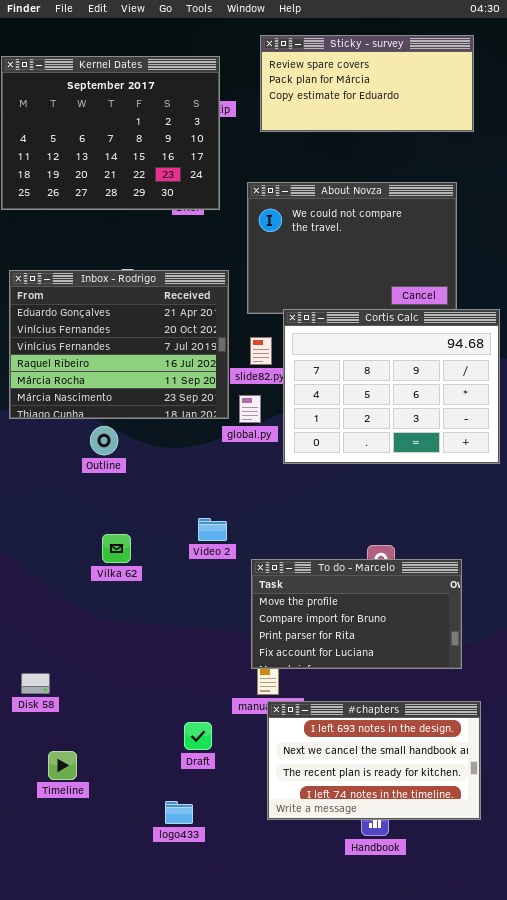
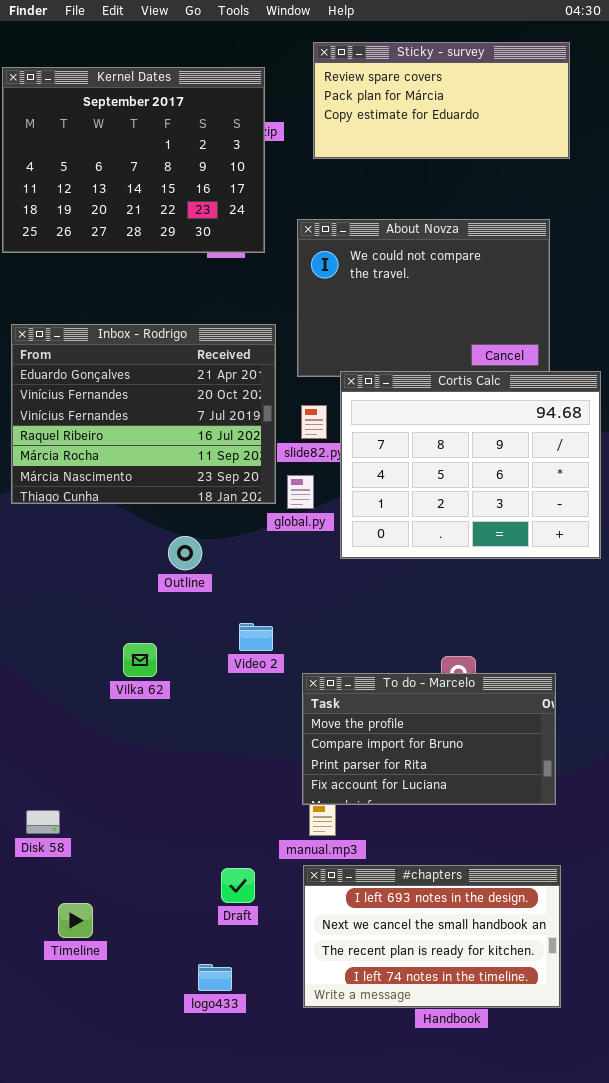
Outline: [90,426,118,455] -> [168,536,202,570], moved
#chapters: [267,701,481,820] -> [303,865,561,1008], moved

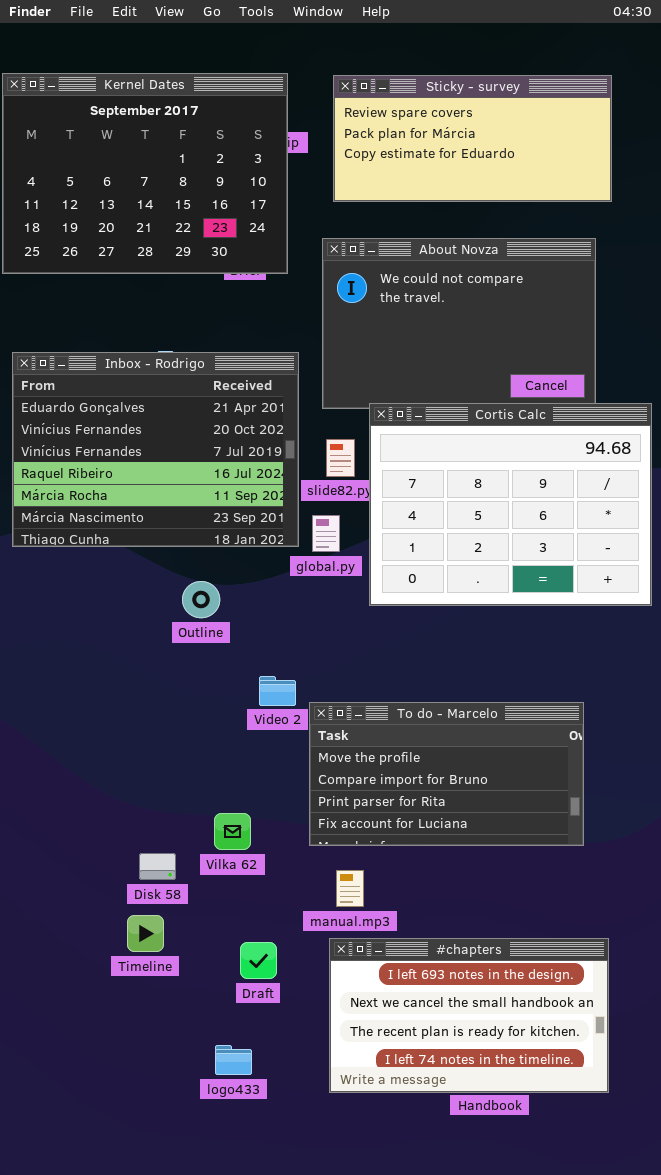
Sticky - survey: [313,42,570,159] -> [333,75,612,202], moved
Vilka 62: [123,643,157,677] -> [214,813,251,850], moved
To do - Marcelo: [302,673,556,805] -> [309,702,584,846], moved
Disk 58: [26,810,60,834] -> [139,853,176,880], moved
Timeline: [58,903,93,938] -> [127,915,164,952], moved

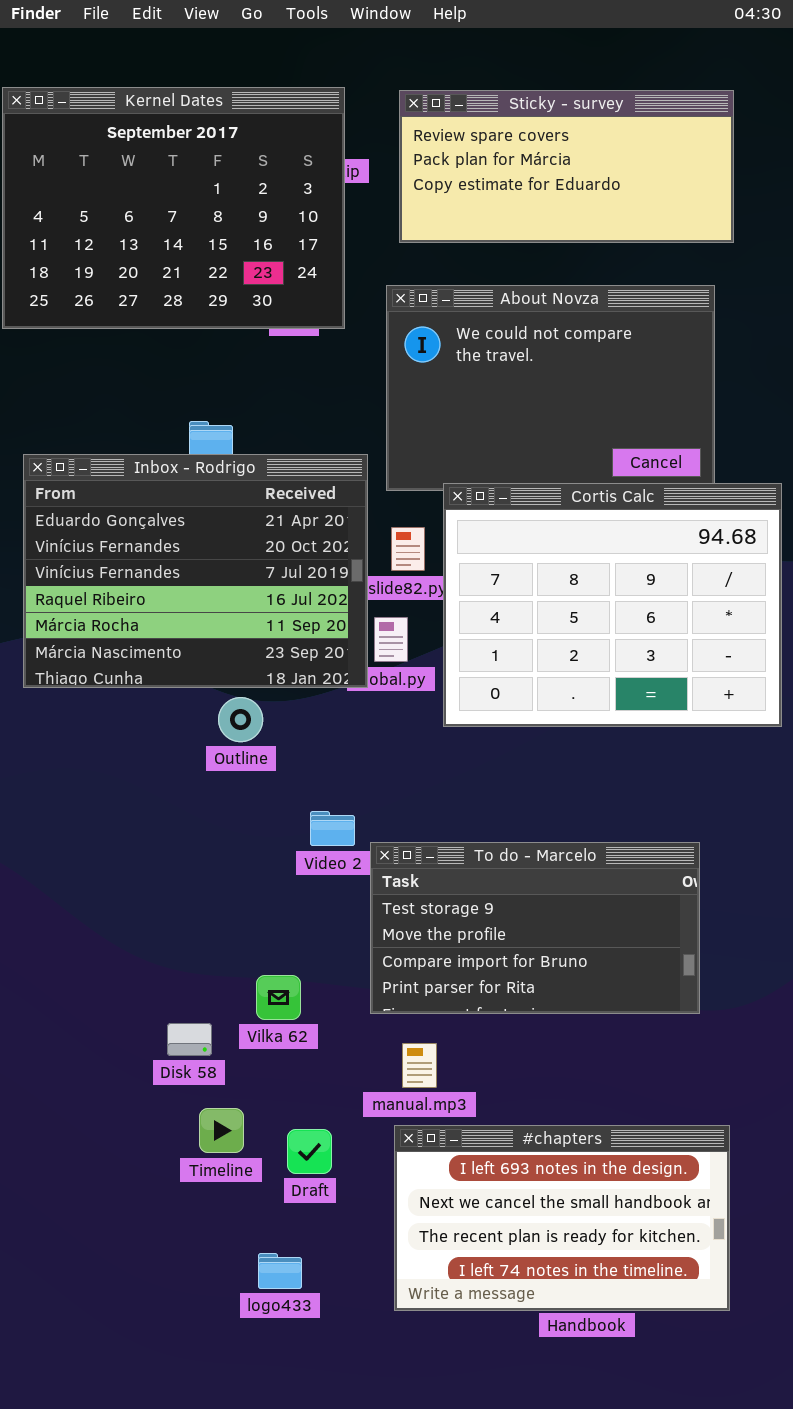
Inbox - Rodrigo: [12,352,299,547] -> [23,454,368,688], moved
To do - Marcelo: [309,702,584,846] -> [370,842,700,1014], scrolled up 1 row
Timeline: [127,915,164,952] -> [199,1108,244,1153], moved

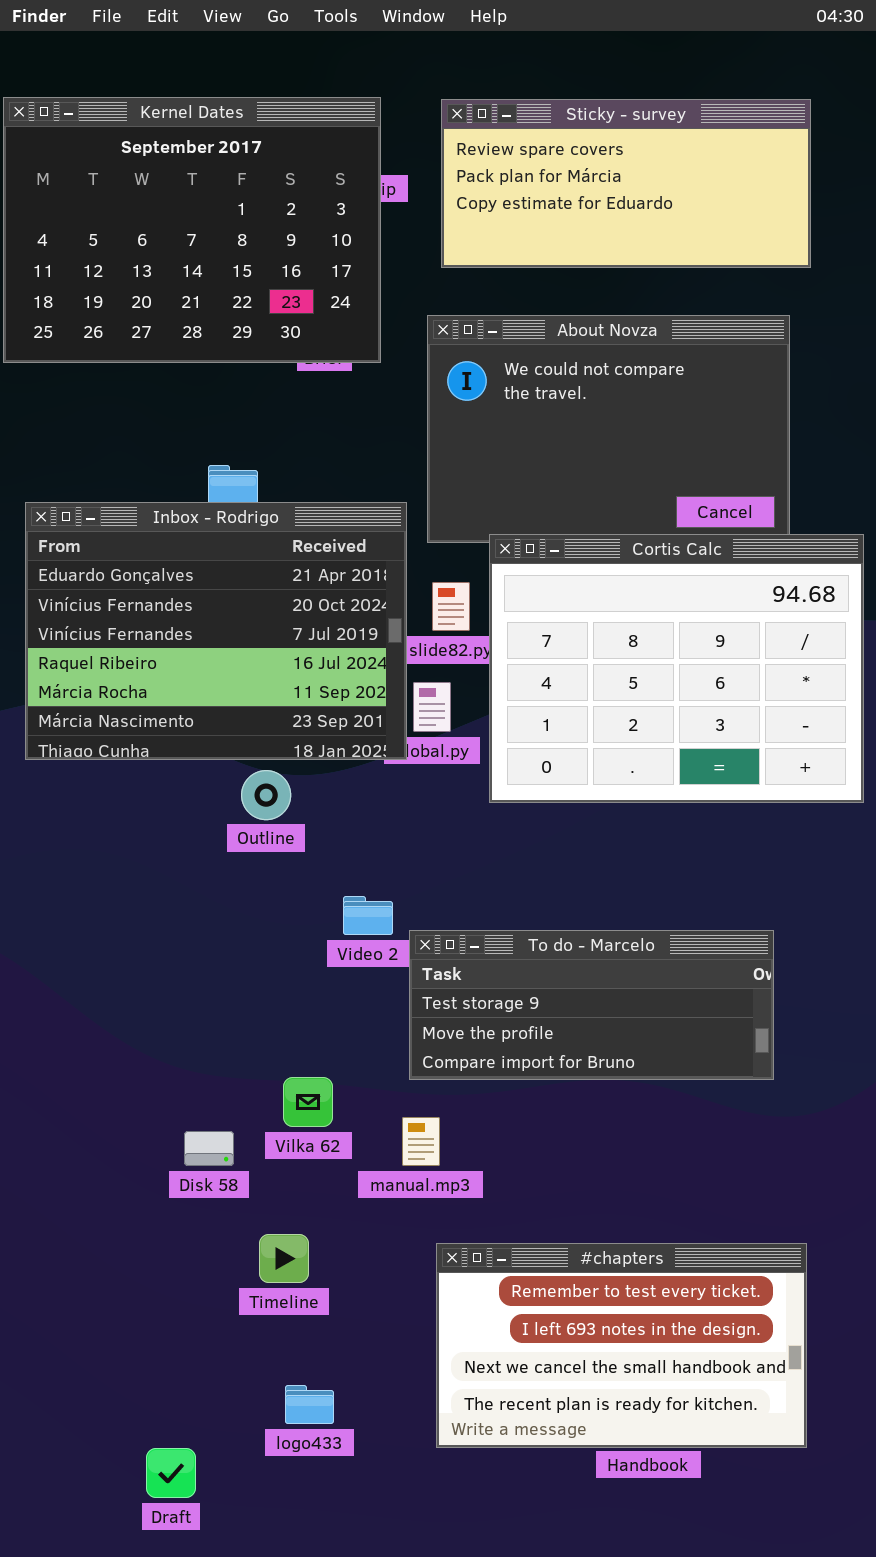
To do - Marcelo: [370,842,700,1014] -> [409,930,774,1080], resized
manual.mp3: [402,1043,437,1088] -> [402,1117,440,1166], moved
Timeline: [199,1108,244,1153] -> [259,1234,309,1283], moved
#chapters: [394,1125,730,1311] -> [436,1243,807,1448], scrolled up 1 row
Draft: [287,1129,332,1174] -> [146,1448,196,1498], moved

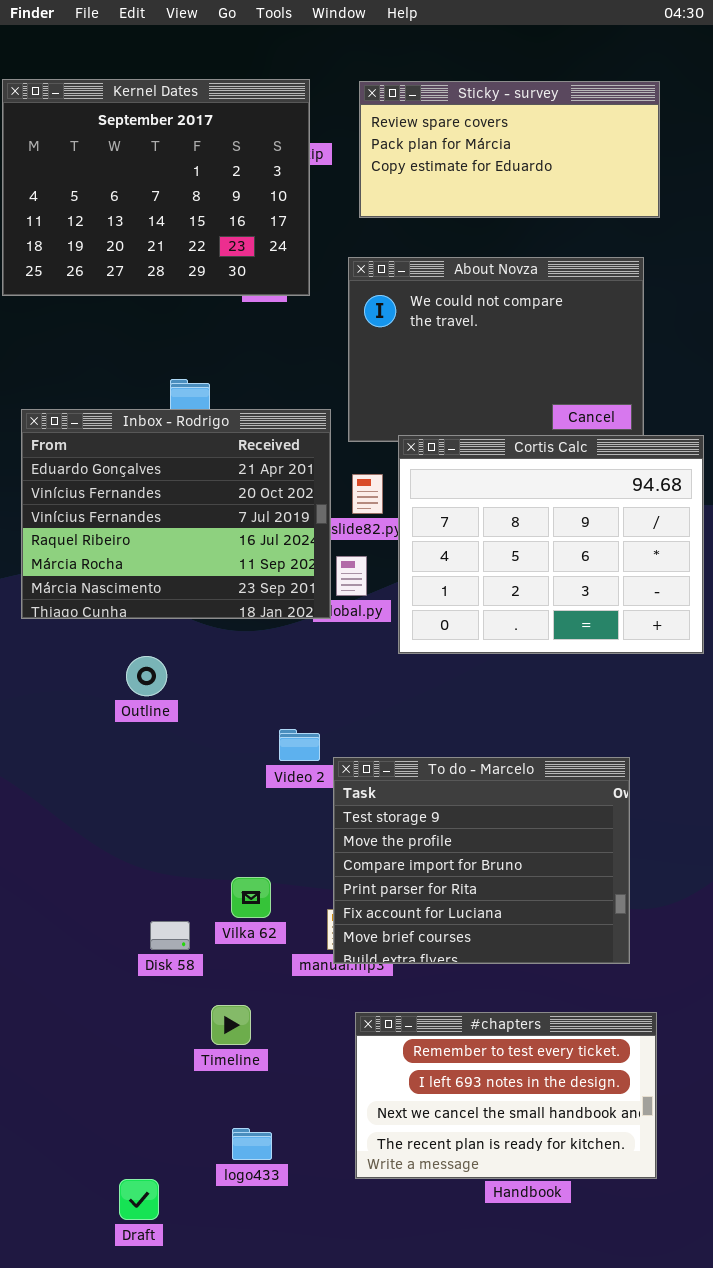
Outline: [241,770,291,820] -> [126,656,167,696], moved
To do - Marcelo: [409,930,774,1080] -> [333,757,630,964], resized

